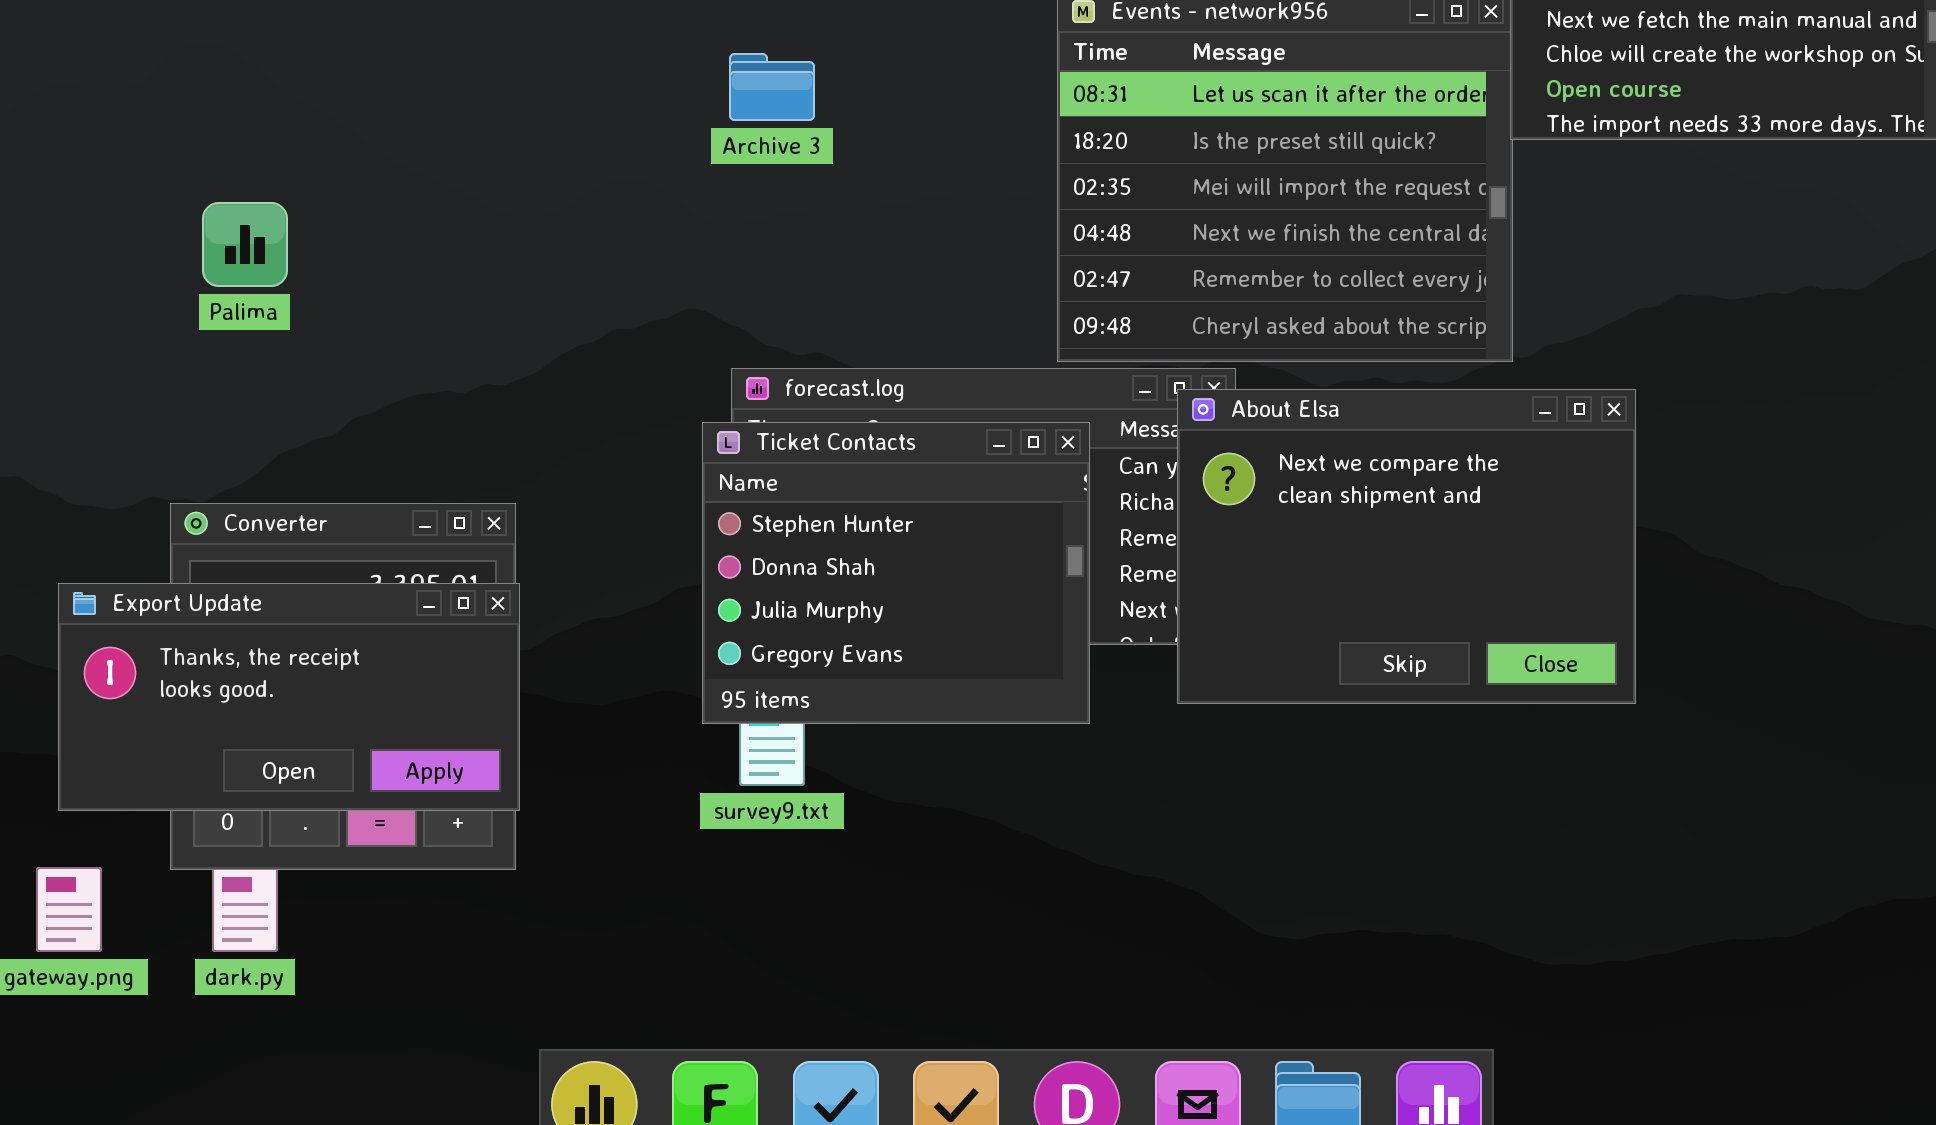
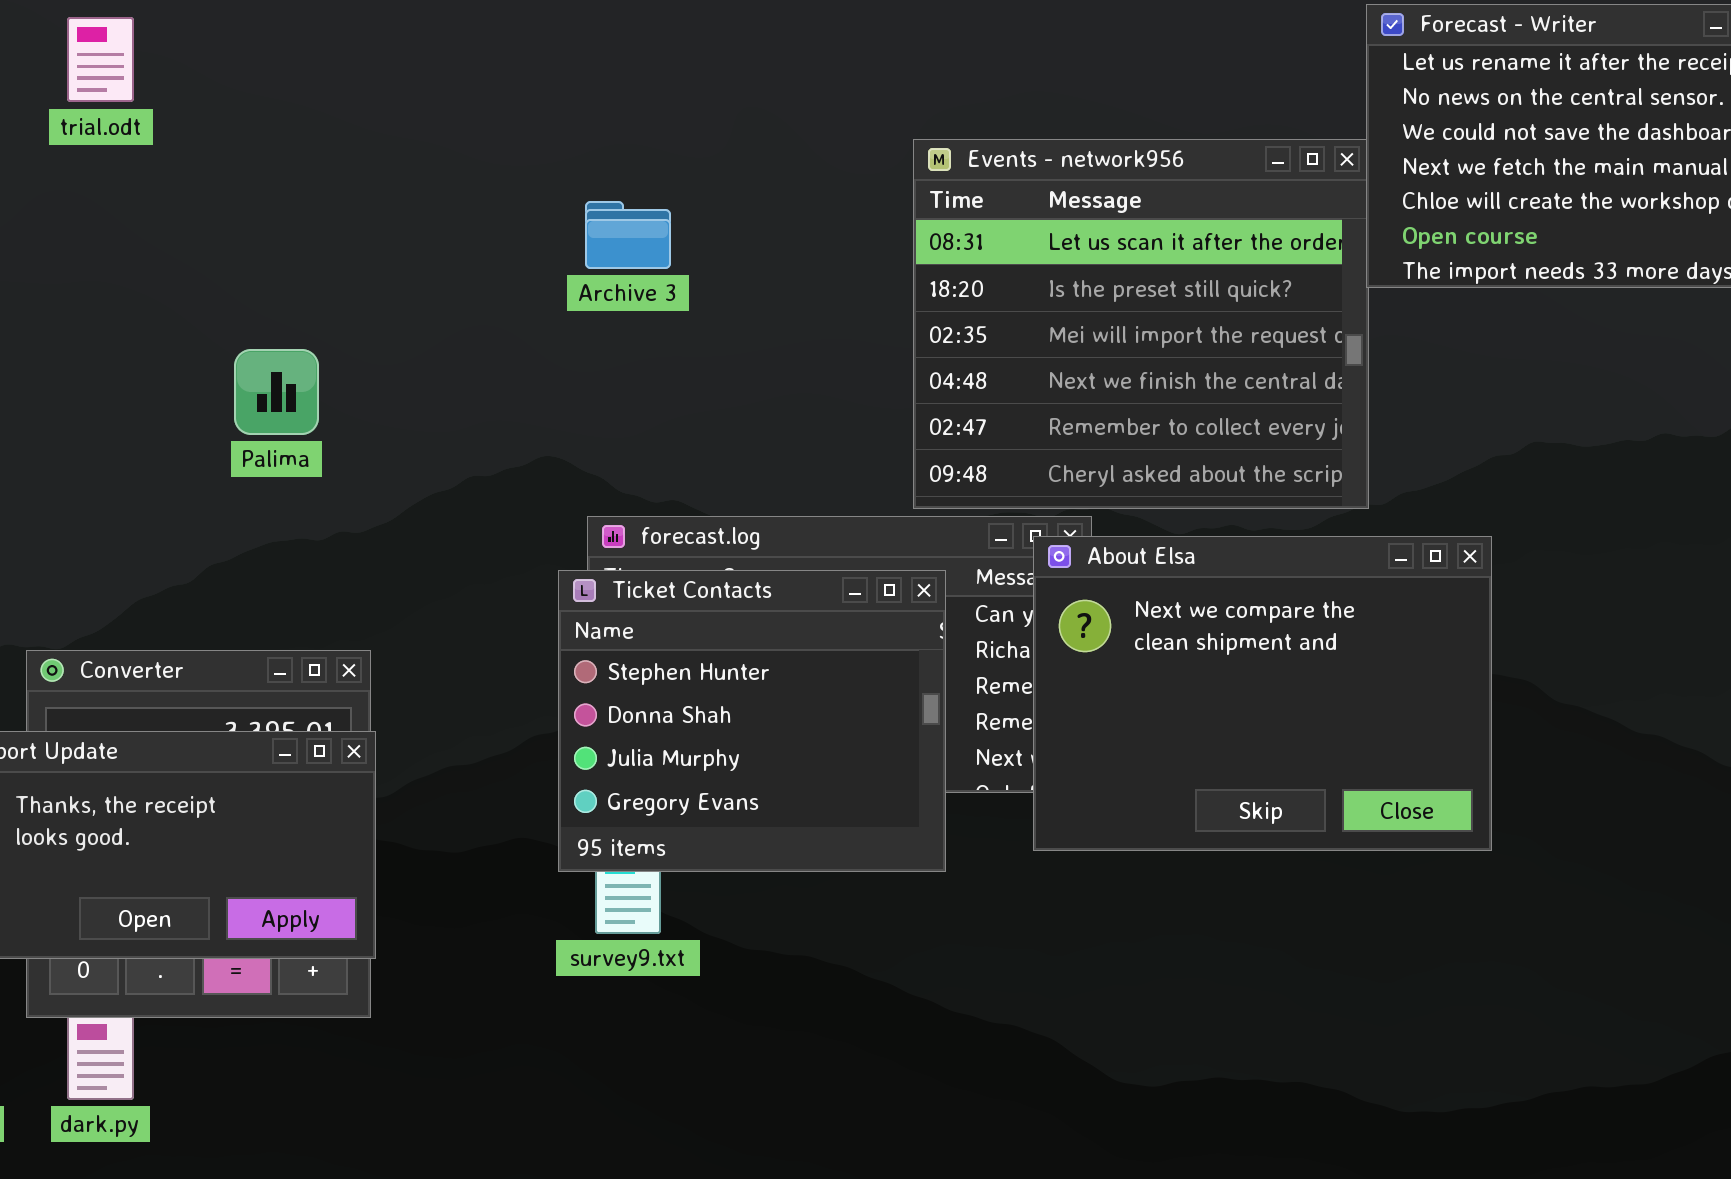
Palima: [202,202,288,287] -> [234,349,319,435], moved

